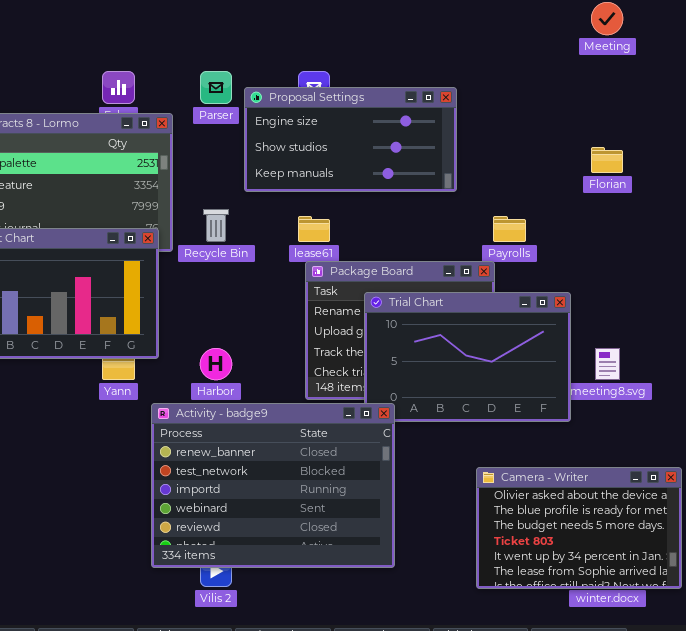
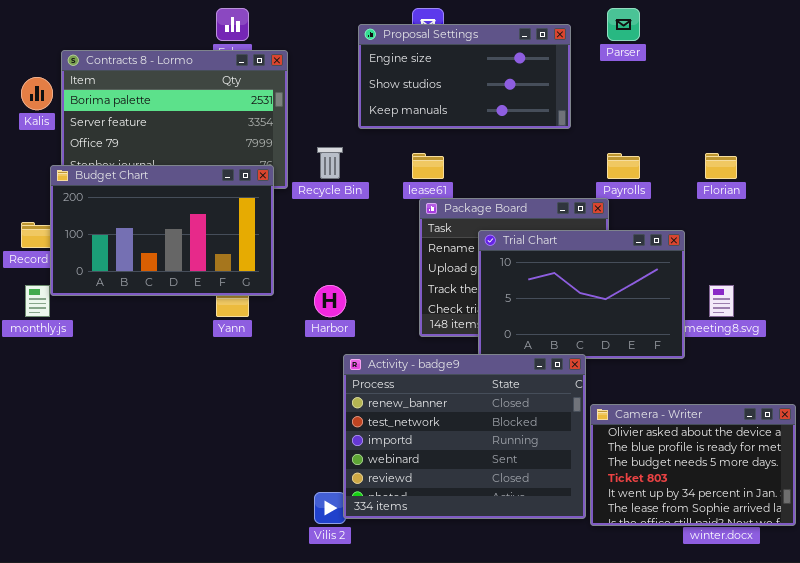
Parser: [200,71,232,104] -> [607,8,640,41], moved
Florian: [591,147,623,173] -> [705,153,737,179], moved
Activity - badge9: [151,403,395,568] -> [343,354,586,519], moved

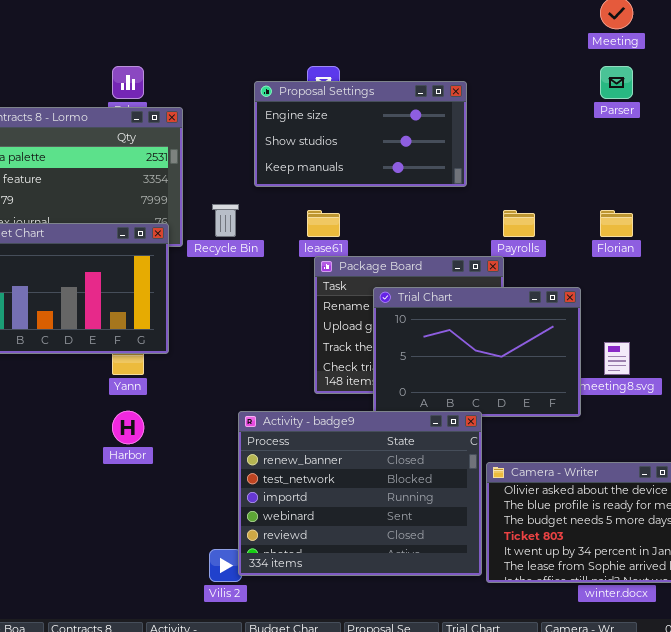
Parser: [607,8,640,41] -> [600,66,633,99], moved
Harbor: [314,285,346,317] -> [112,411,144,444], moved

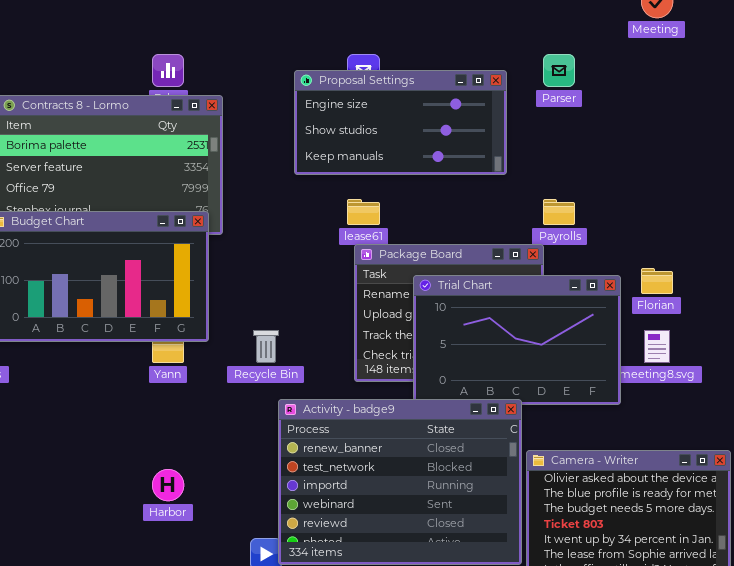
Parser: [600,66,633,99] -> [543,54,575,87], moved
Recycle Bin: [212,204,239,237] -> [253,330,279,363], moved
Florian: [600,210,633,237] -> [641,268,673,294], moved
Harbor: [112,411,144,444] -> [152,469,184,501], moved

